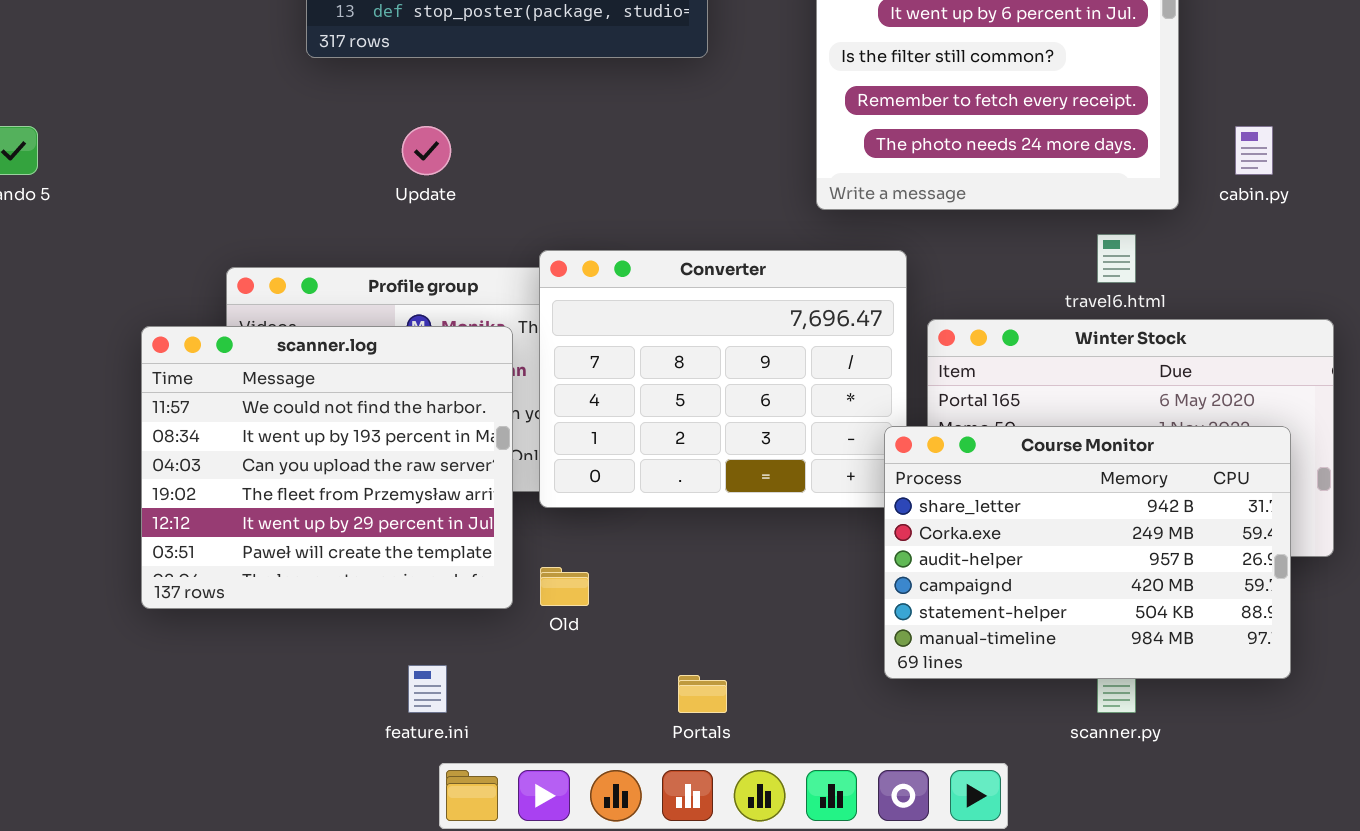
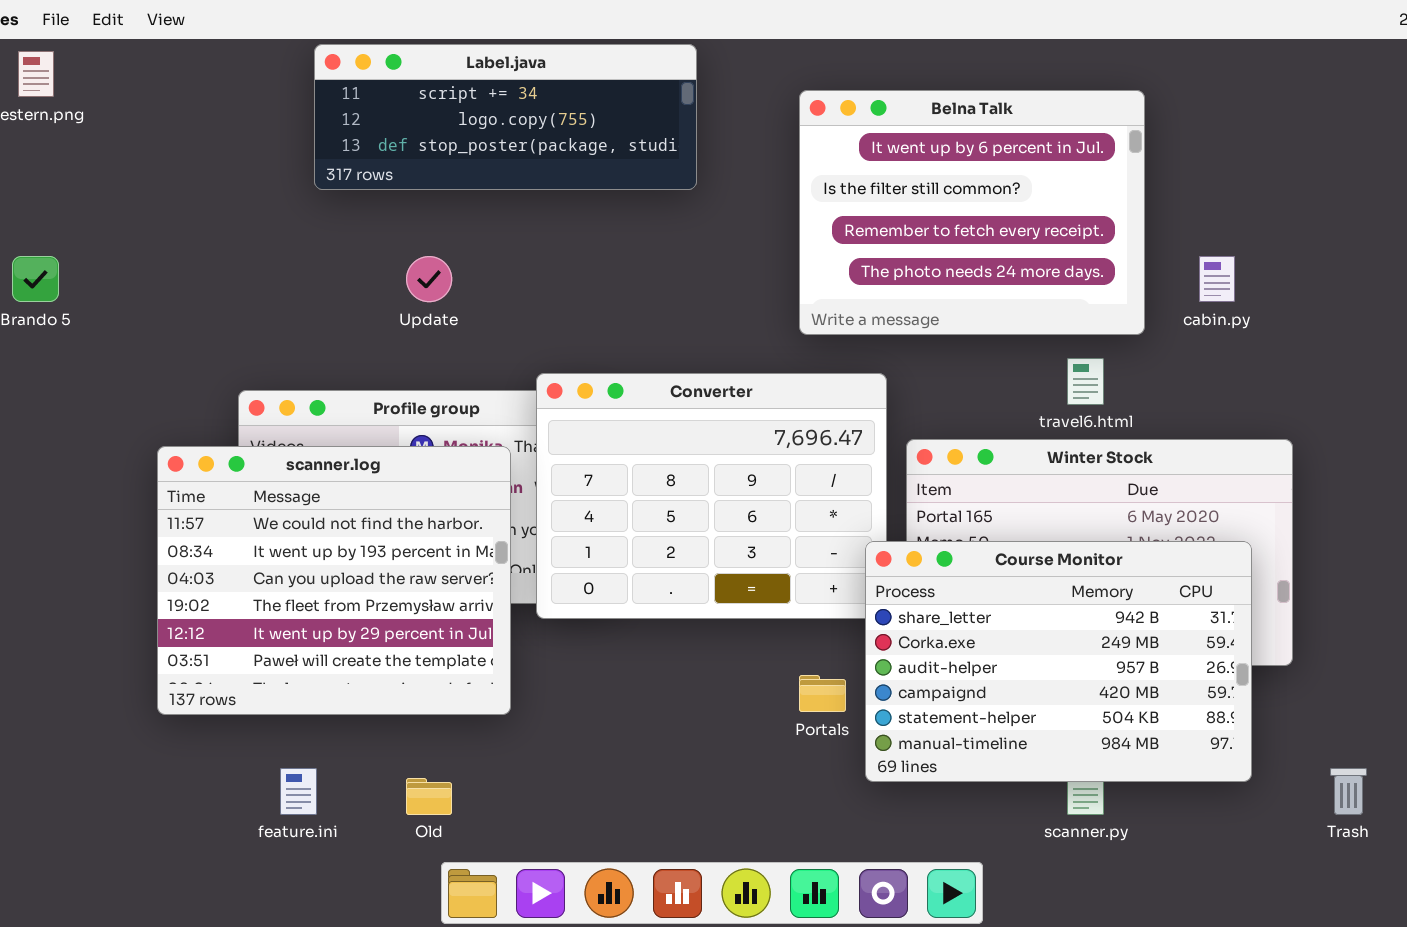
Old: [540,567,589,606] -> [406,778,452,815], moved
feature.ini: [408,665,447,713] -> [280,768,317,815], moved
Portals: [678,675,727,713] -> [799,675,846,712], moved

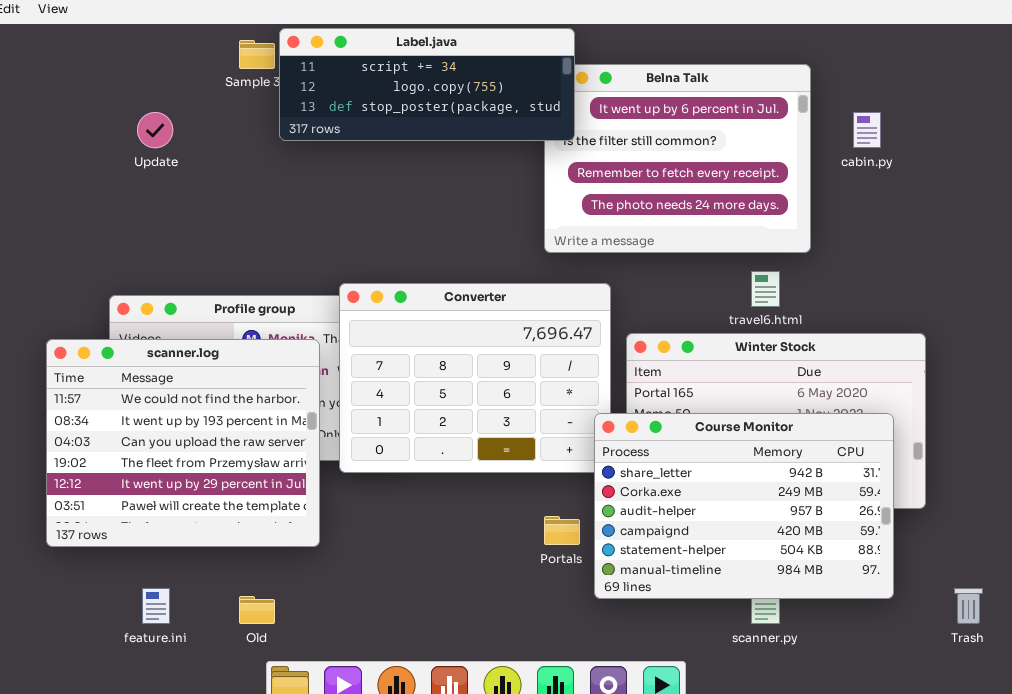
Label.java: [314,44,697,190] -> [279,28,575,141], moved
Update: [406,256,452,302] -> [137,112,173,148], moved
cabin.py: [1199,256,1235,302] -> [853,112,881,148], moved

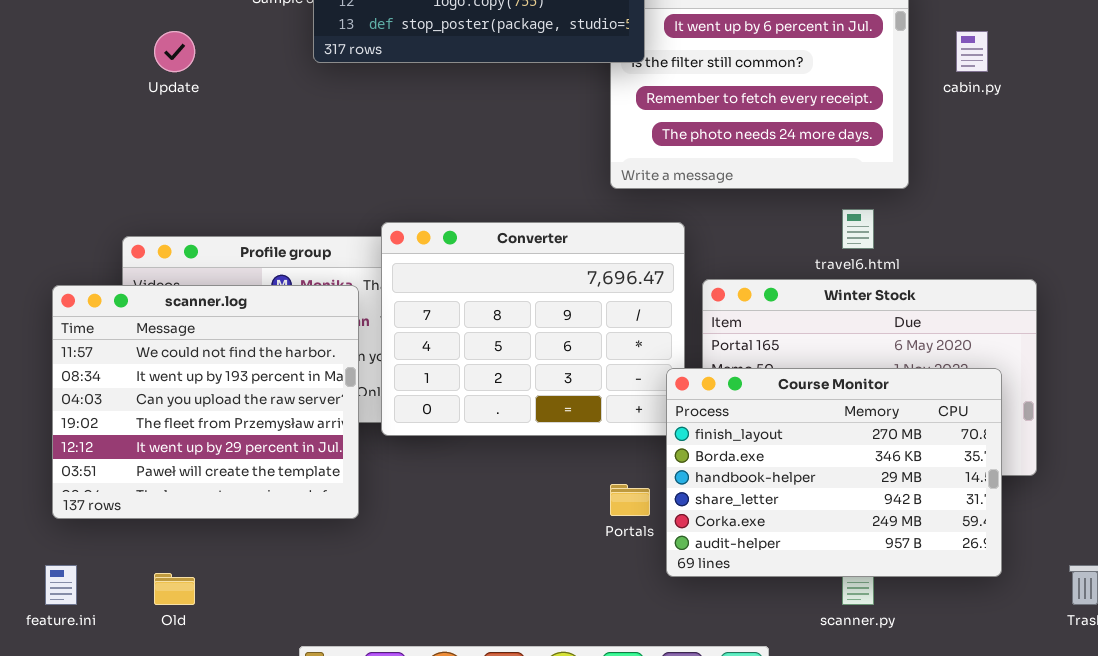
Course Monitor: [594,413,894,599] -> [666,368,1002,577], scrolled up 3 rows
feature.ini: [142,588,170,624] -> [45,565,77,605], moved
Old: [239,596,275,624] -> [154,573,195,605], moved

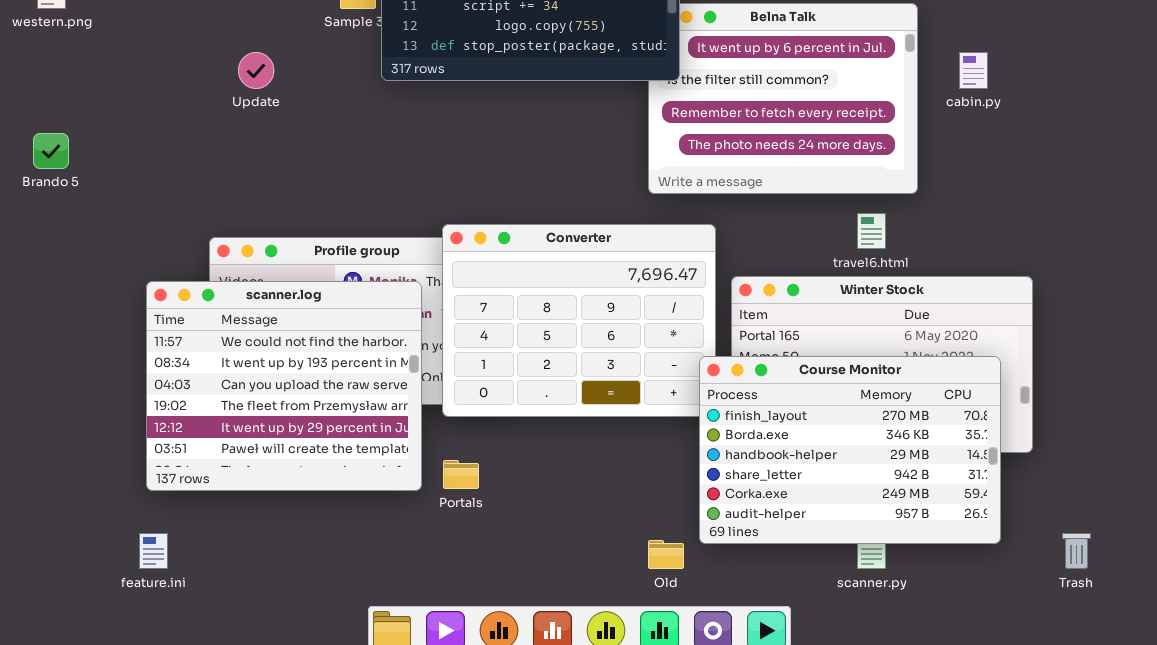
Portals: [610,484,650,516] -> [443,460,479,489], moved
Old: [154,573,195,605] -> [648,540,684,569], moved

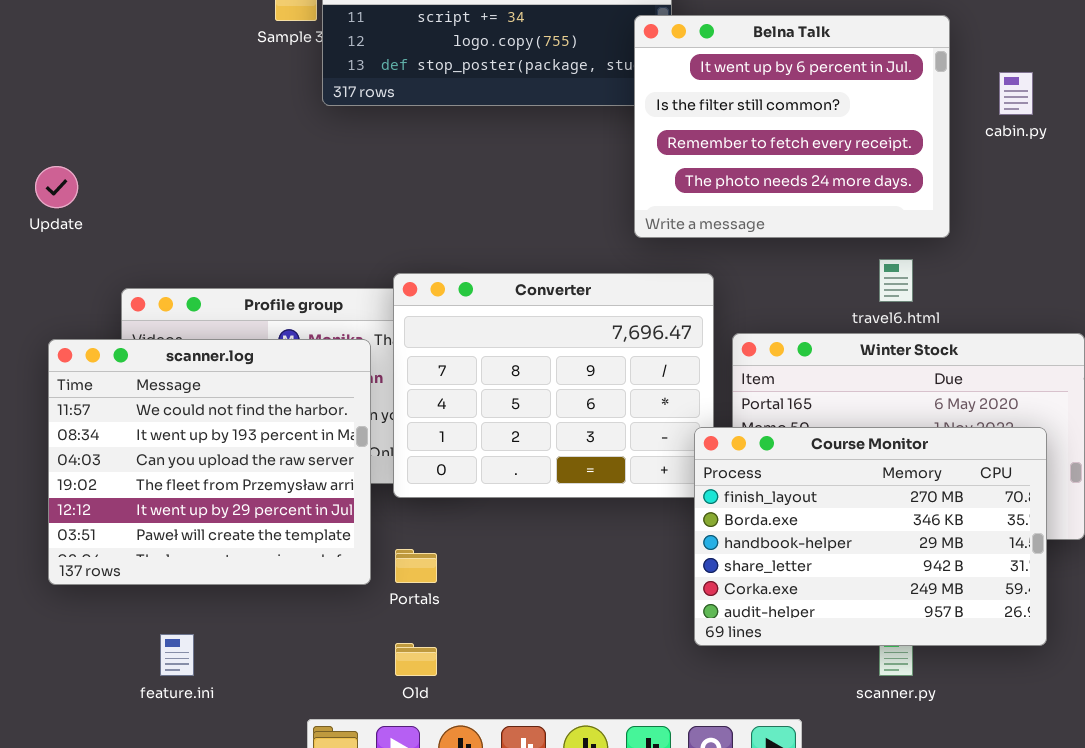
Belna Talk: [648,3,918,194] -> [634,15,950,238], raised
Update: [238,52,274,89] -> [35,166,78,208], moved
feature.ini: [139,533,168,569] -> [160,634,194,676], moved
Old: [648,540,684,569] -> [395,643,437,676], moved

